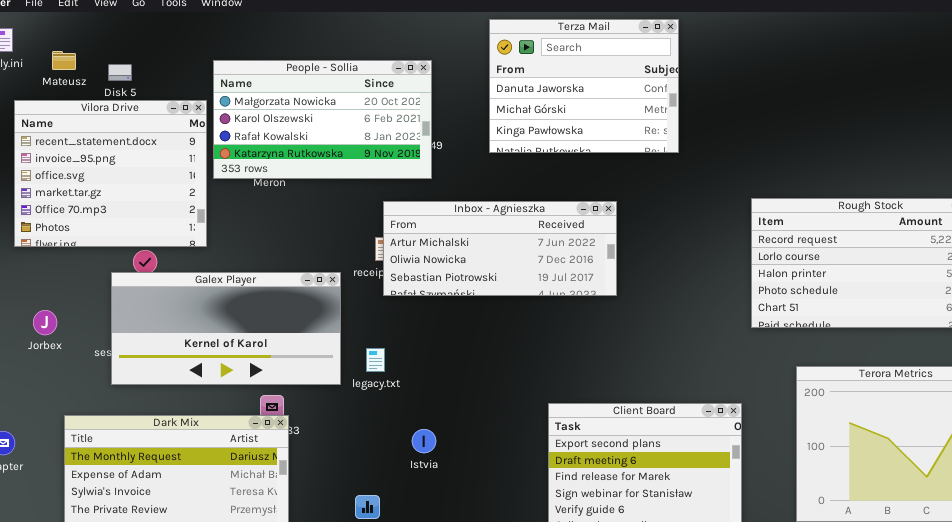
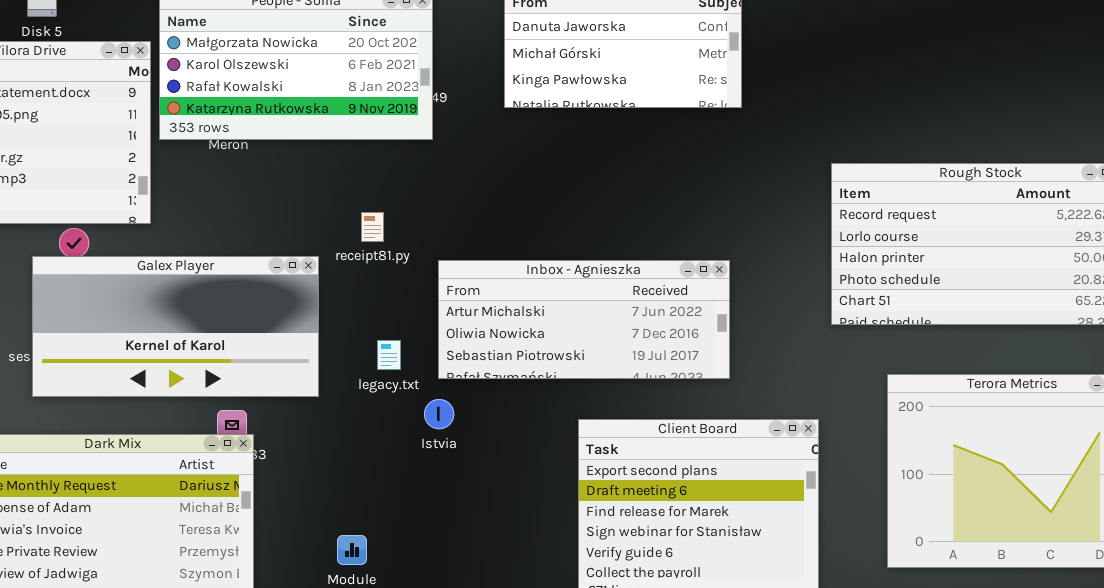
Inbox - Agnieszka: [383,201,617,296] -> [438,260,730,379], moved
legacy.txt: [366,348,385,372] -> [377,340,401,370], moved
Istvia: [412,429,436,453] -> [424,399,454,429], moved

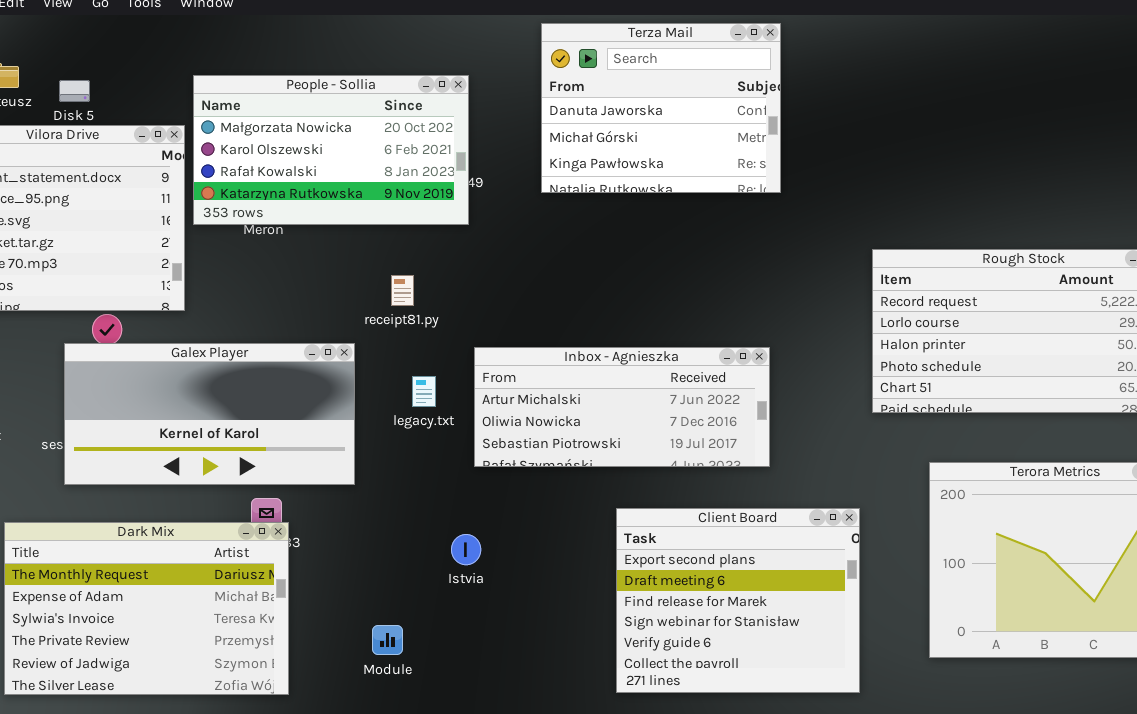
receipt81.py: [361,212,384,242] -> [391,275,414,306], moved
legacy.txt: [377,340,401,370] -> [412,376,436,407], moved
Istvia: [424,399,454,429] -> [451,534,481,565], moved

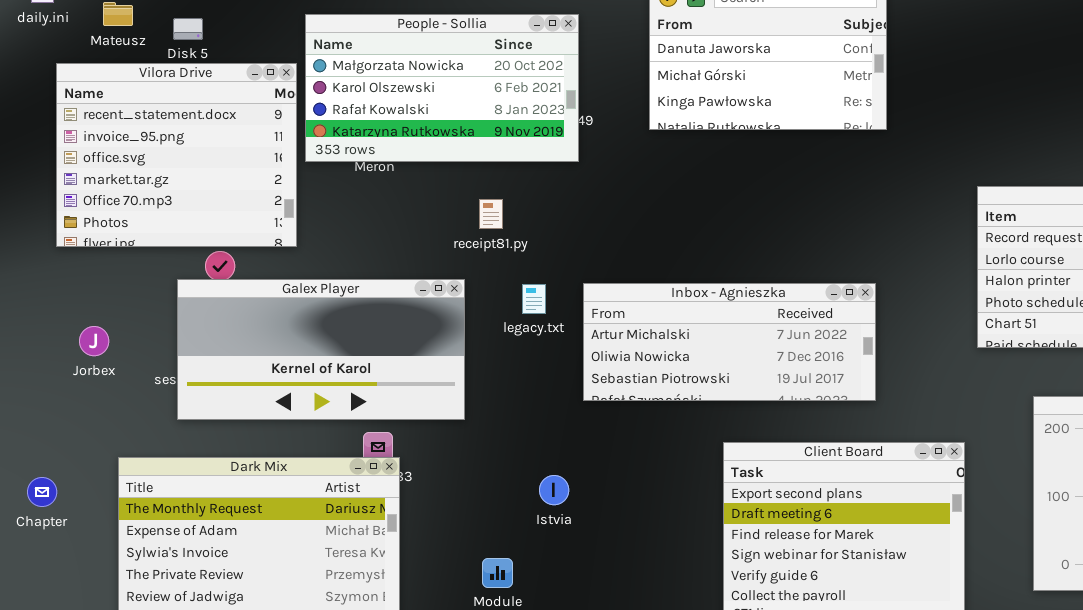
receipt81.py: [391,275,414,306] -> [479,199,503,229], moved
legacy.txt: [412,376,436,407] -> [522,284,546,314], moved
Istvia: [451,534,481,565] -> [539,475,569,505], moved

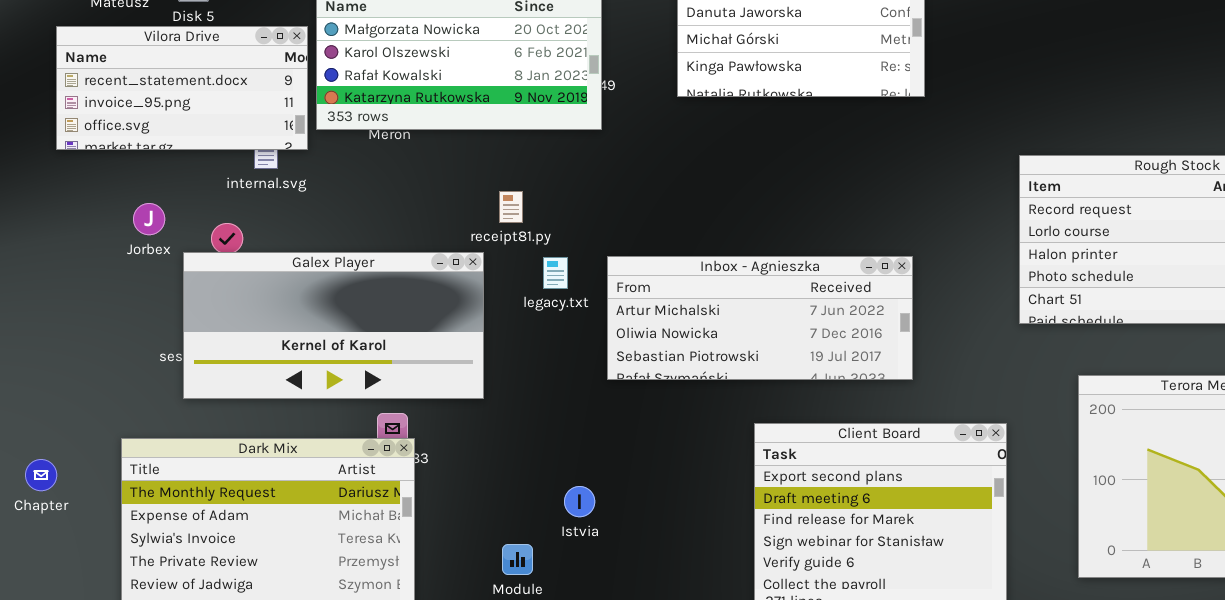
Vilora Drive: [56,63,297,247] -> [56,26,308,150], resized
receipt81.py: [479,199,503,229] -> [499,191,523,223], moved
Jorbex: [79,326,109,356] -> [133,203,165,235], moved
Istvia: [539,475,569,505] -> [564,486,595,517], moved

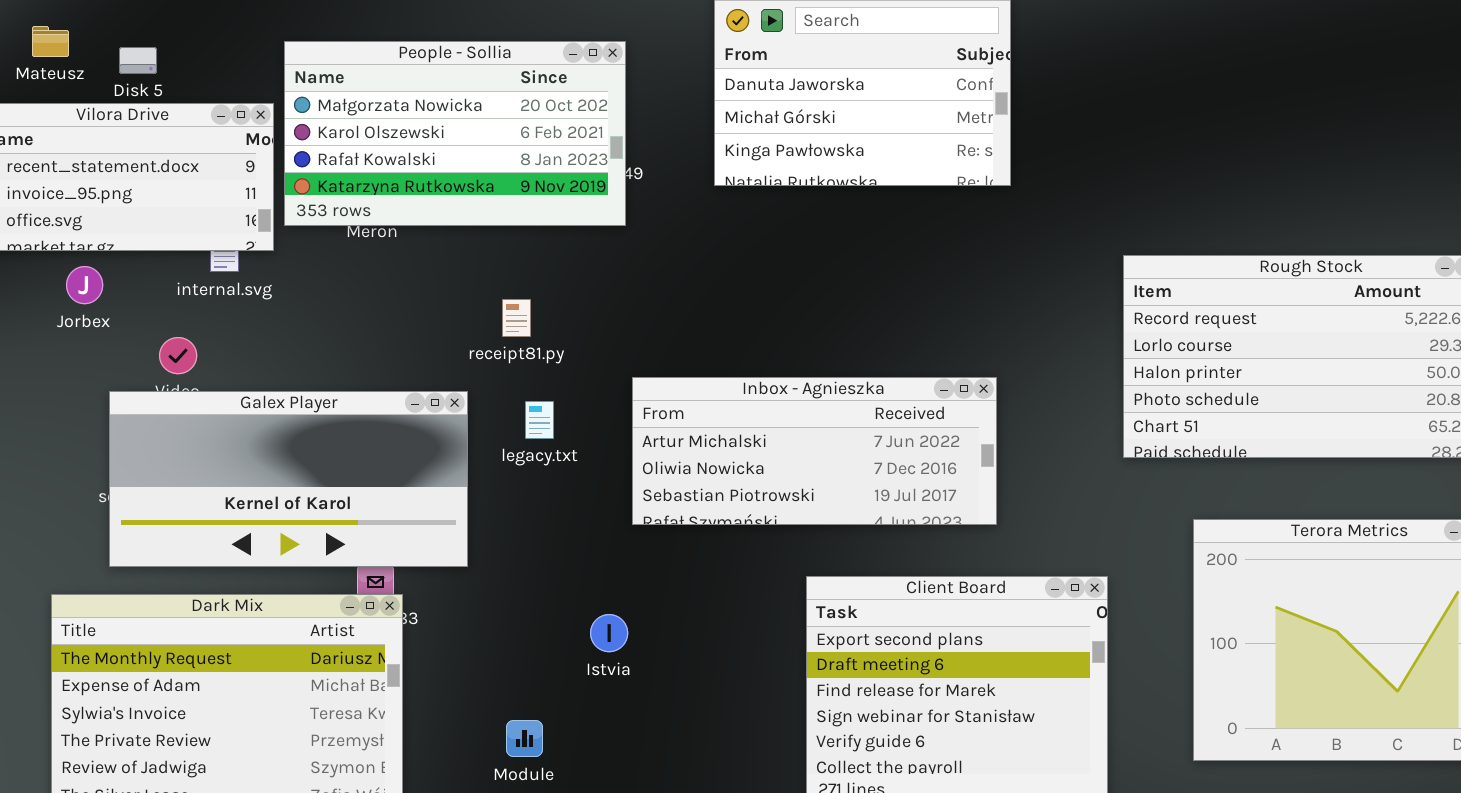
Jorbex: [133,203,165,235] -> [66,266,103,304], moved
Galex Player: [183,252,484,399] -> [109,391,468,567], moved
legacy.txt: [543,257,568,289] -> [525,401,554,439], moved
Istvia: [564,486,595,517] -> [590,614,628,652], moved

